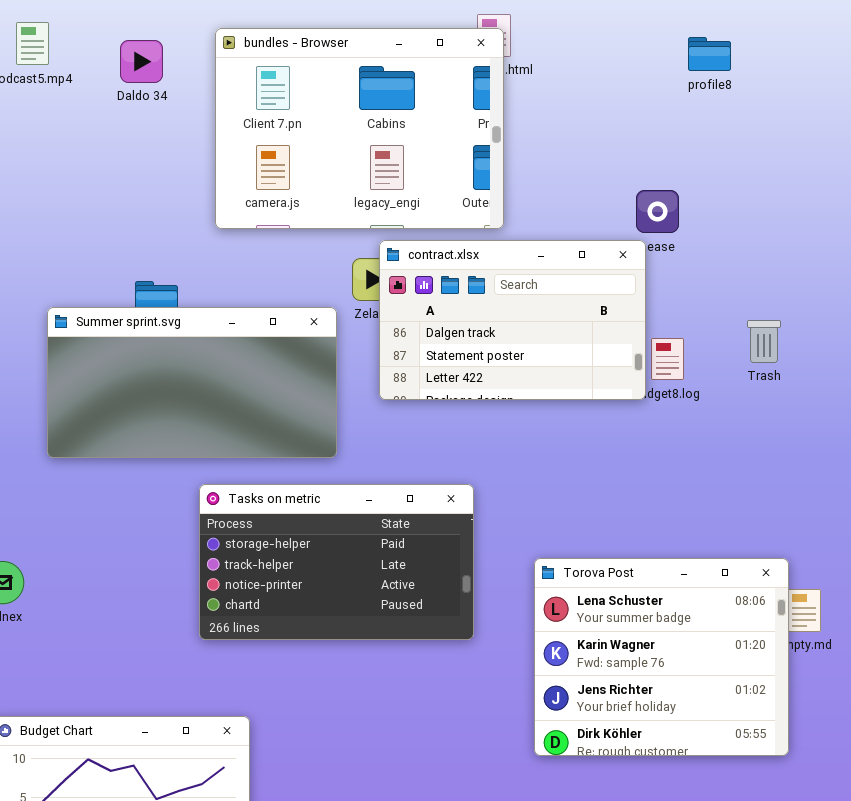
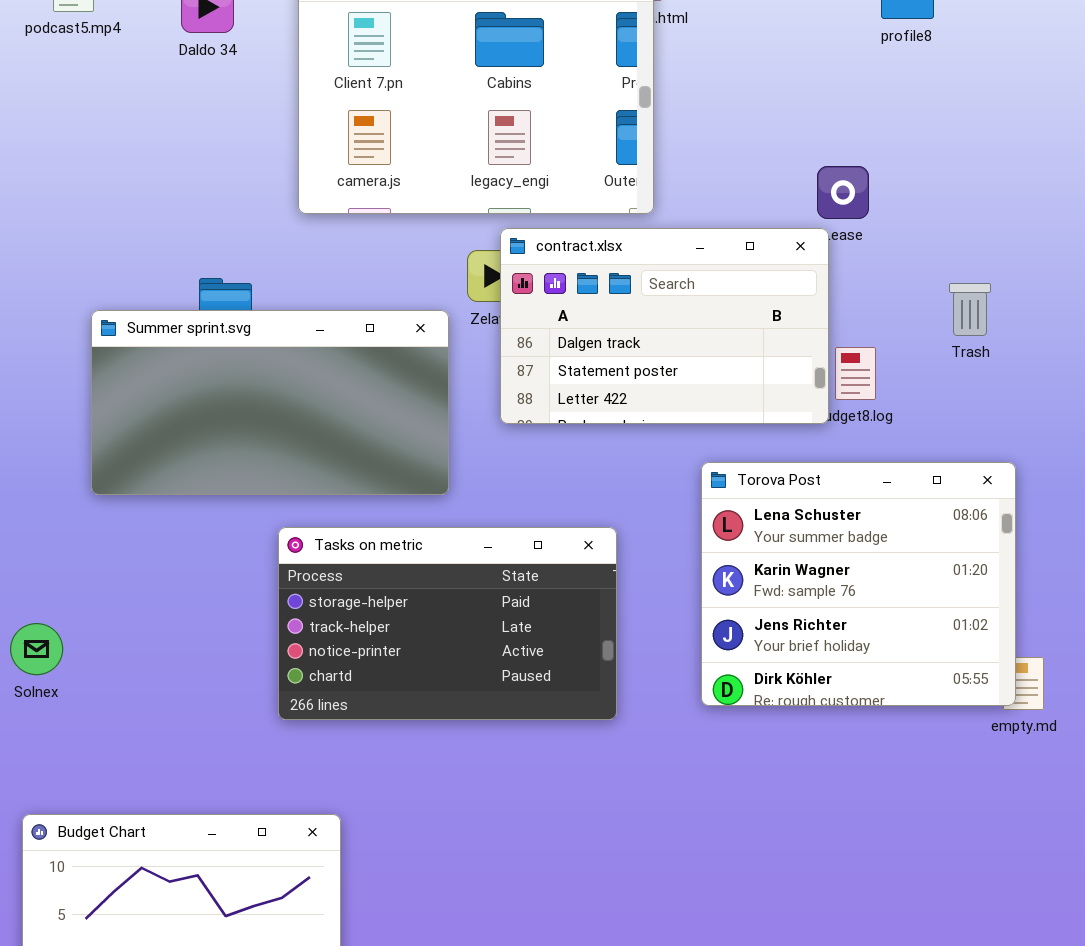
Trash: [747,320,781,363] -> [949,283,991,336], moved
Torova Post: [534,558,789,756] -> [701,462,1016,706], moved

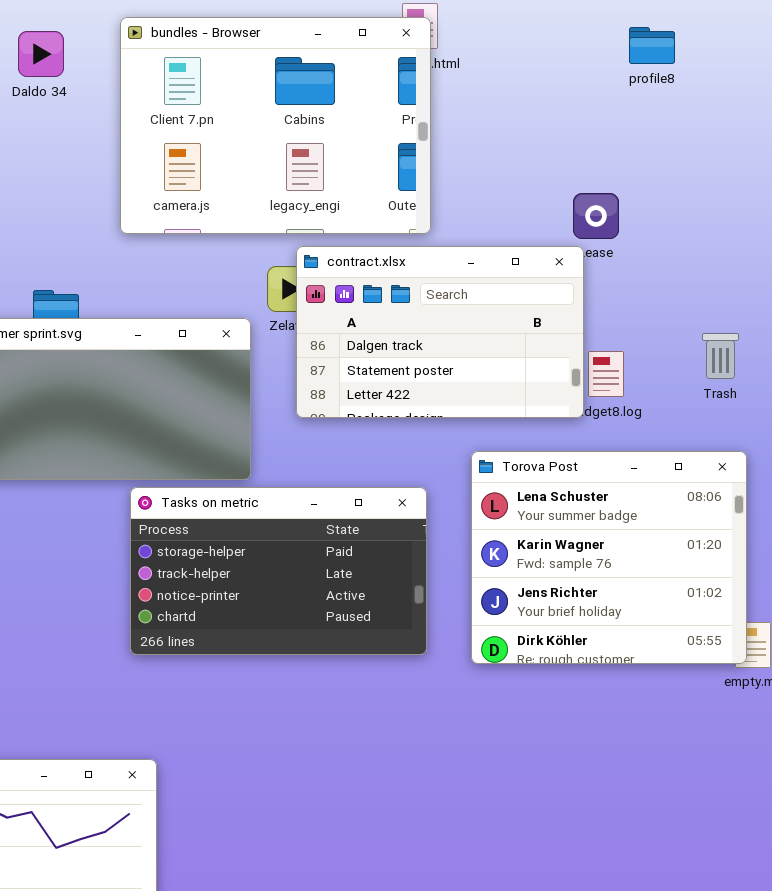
Trash: [949,283,991,336] -> [702,333,739,379], moved
Tasks on metric: [278,527,617,720] -> [130,487,427,655], moved

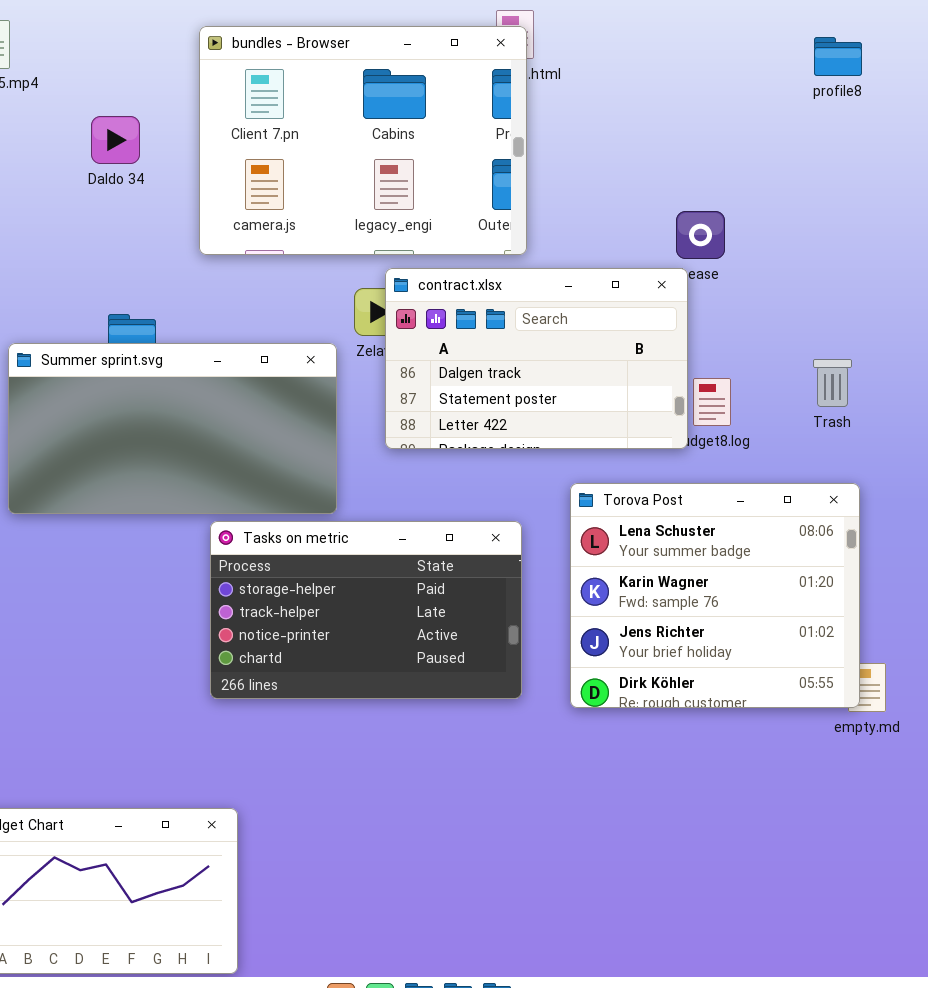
profile8: [629,27,675,64] -> [814,37,862,76], moved
Daldo 34: [18,31,64,77] -> [91,116,140,164], moved

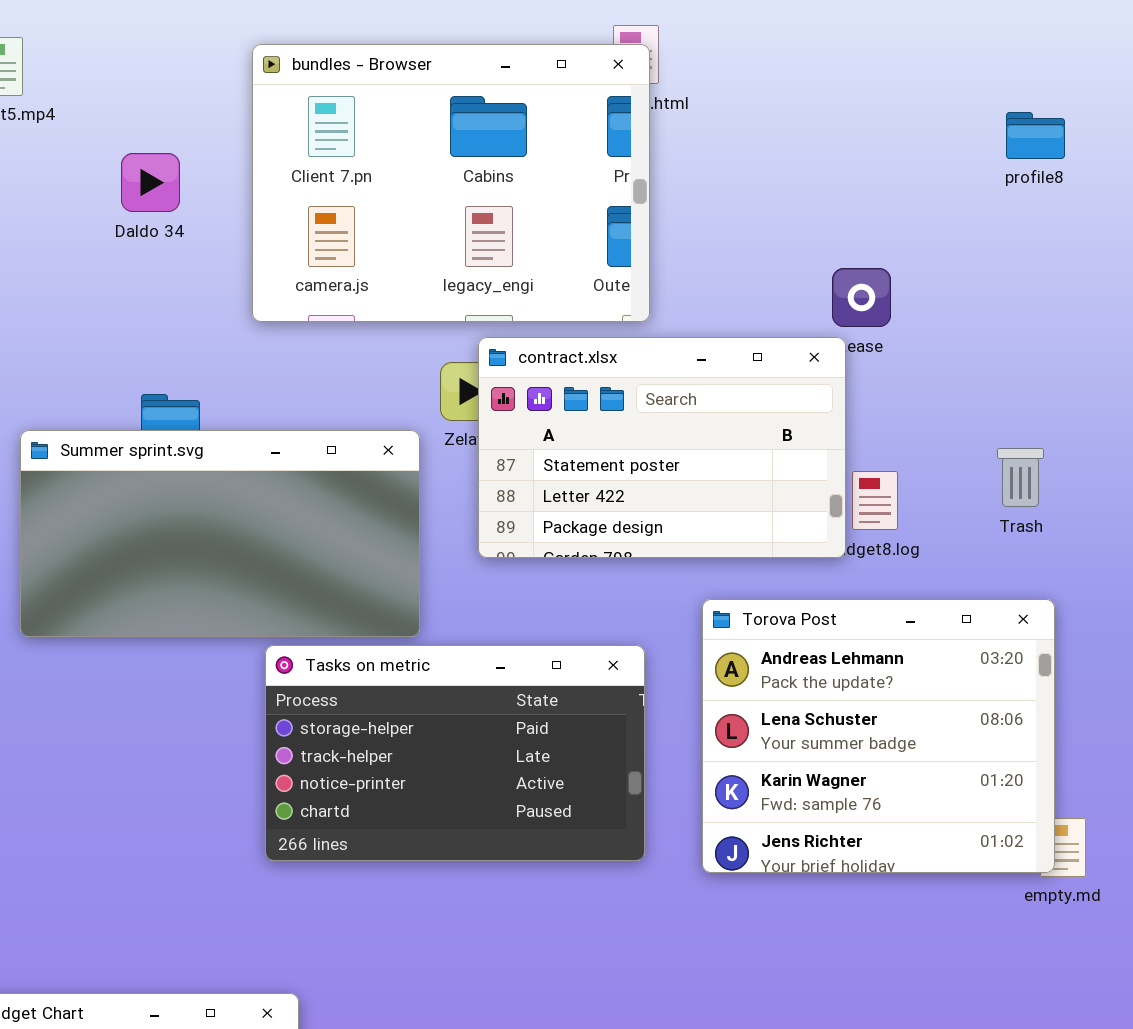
profile8: [814,37,862,76] -> [1006,112,1065,159], moved
contract.xlsx: [385,268,688,449] -> [478,337,846,558], scrolled down 1 row
Torova Post: [570,483,860,708] -> [702,599,1055,873], scrolled up 1 row

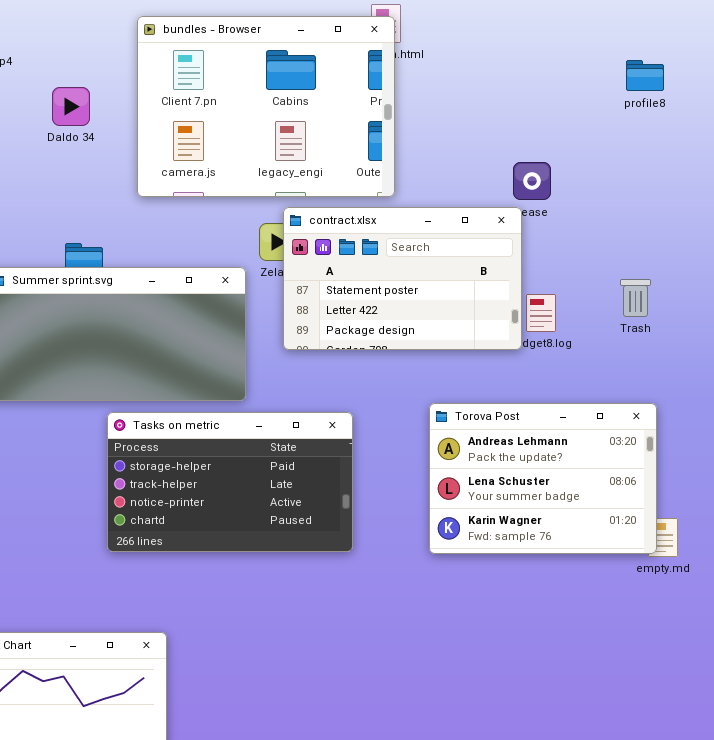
Torova Post: [702,599,1055,873] -> [429,403,657,554], resized
Tasks on metric: [265,645,645,861] -> [107,412,353,552], moved

